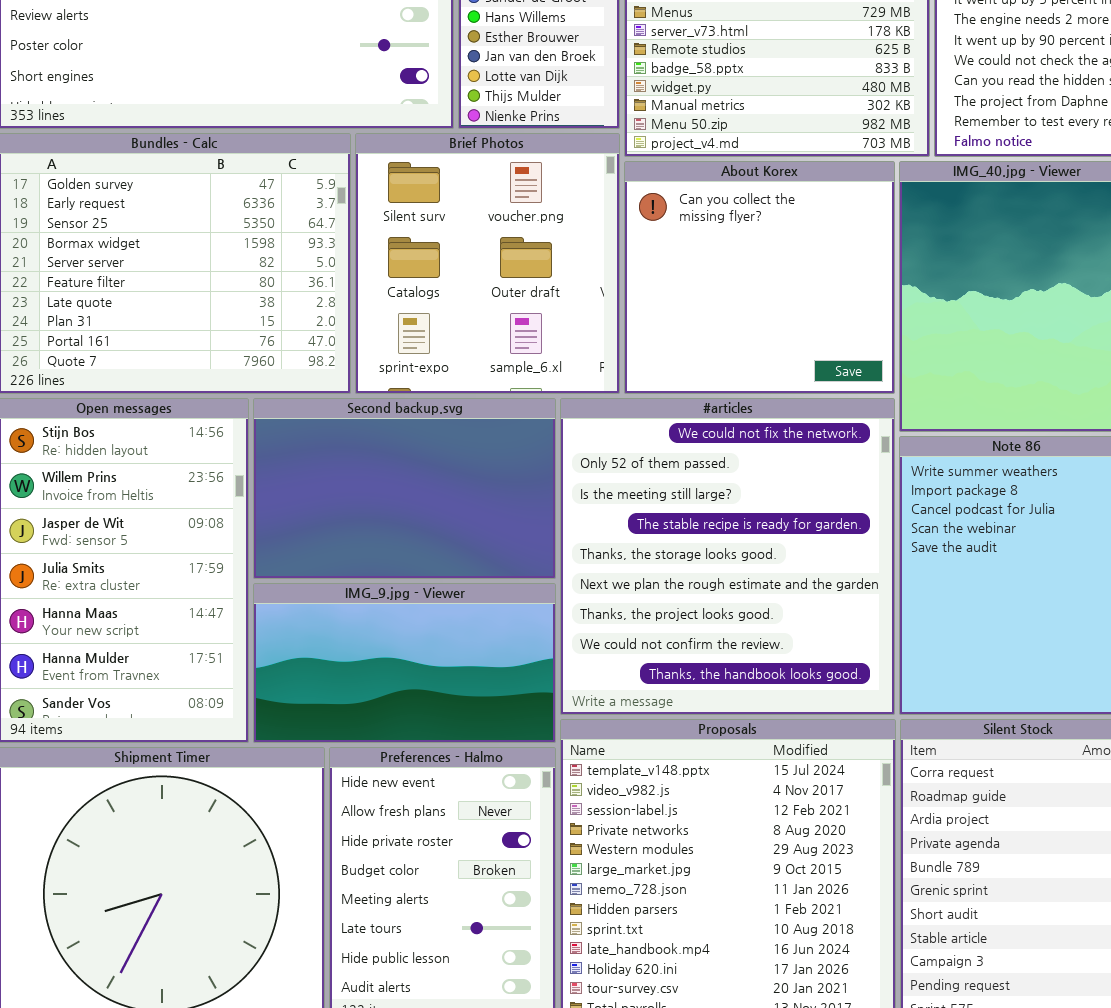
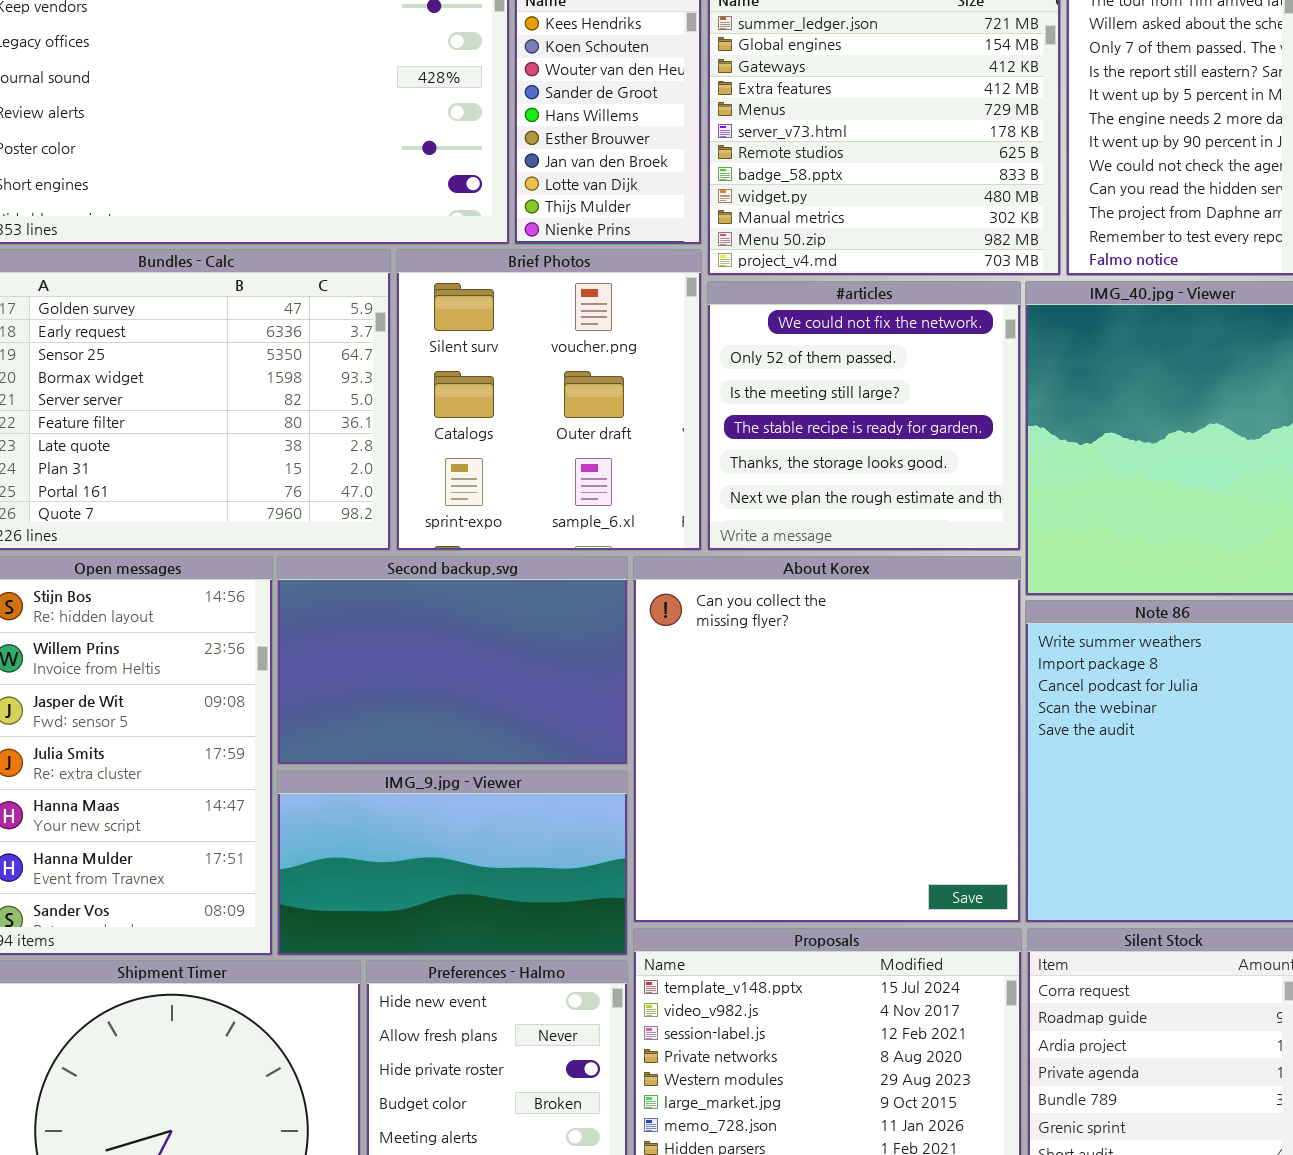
About Korex: [624,161,895,394] -> [633,556,1021,923], moved, resized
#articles: [560,398,895,715] -> [707,281,1021,551], moved, resized

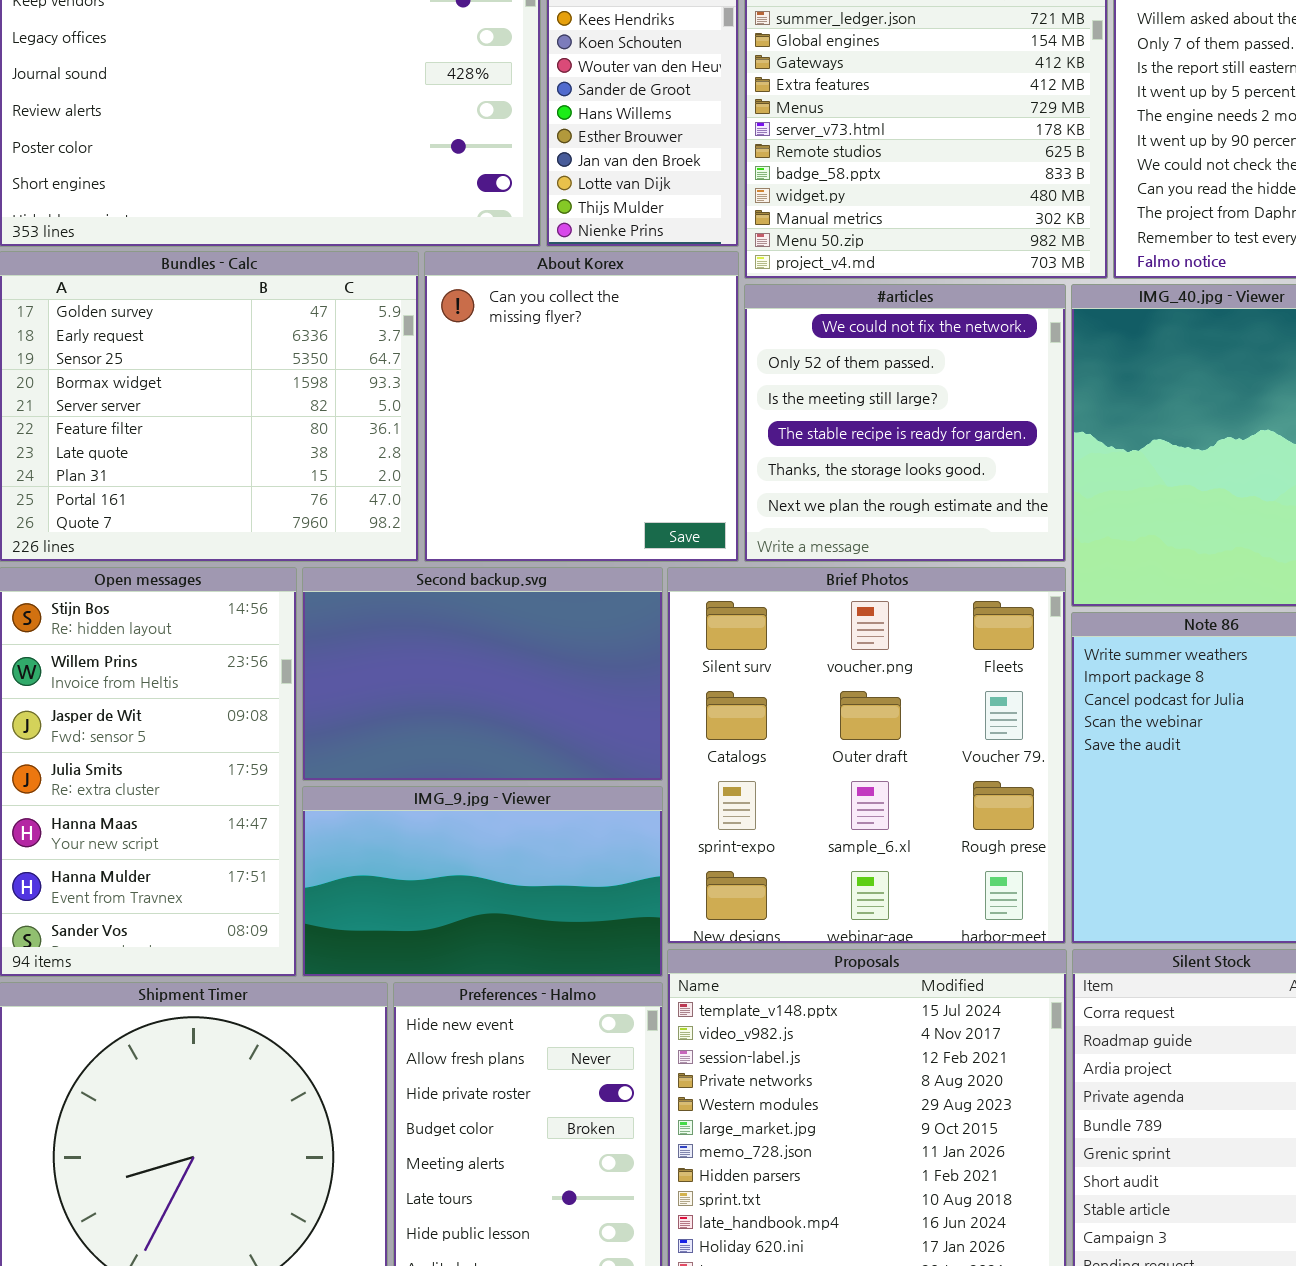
Brief Photos: [396,249,702,551] -> [667,567,1066,944], moved, resized
About Korex: [633,556,1021,923] -> [424,251,739,562], moved, resized

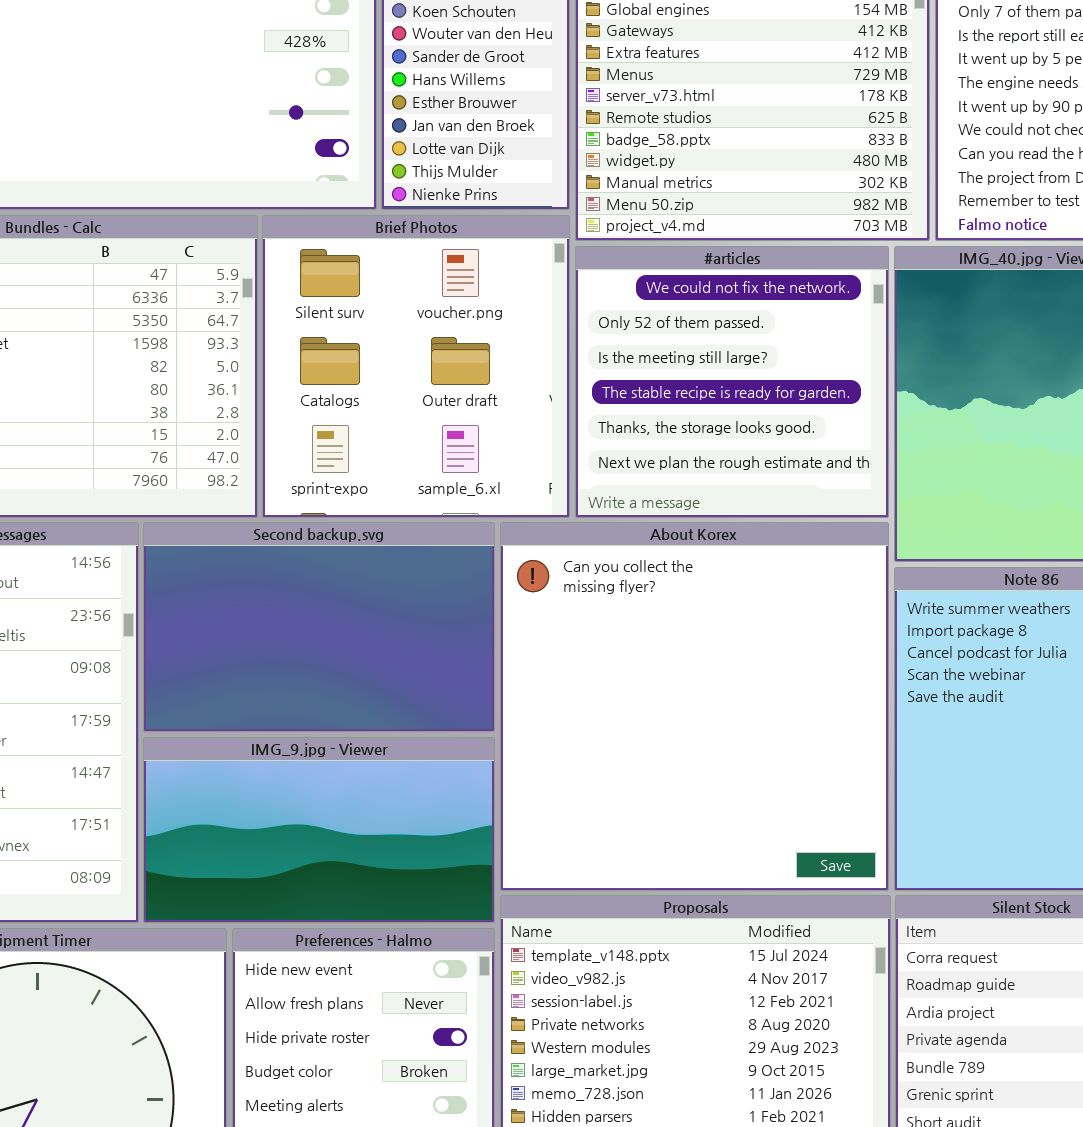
About Korex: [424,251,739,562] -> [500,522,889,891], moved, resized
Brief Photos: [667,567,1066,944] -> [262,215,570,518], moved, resized

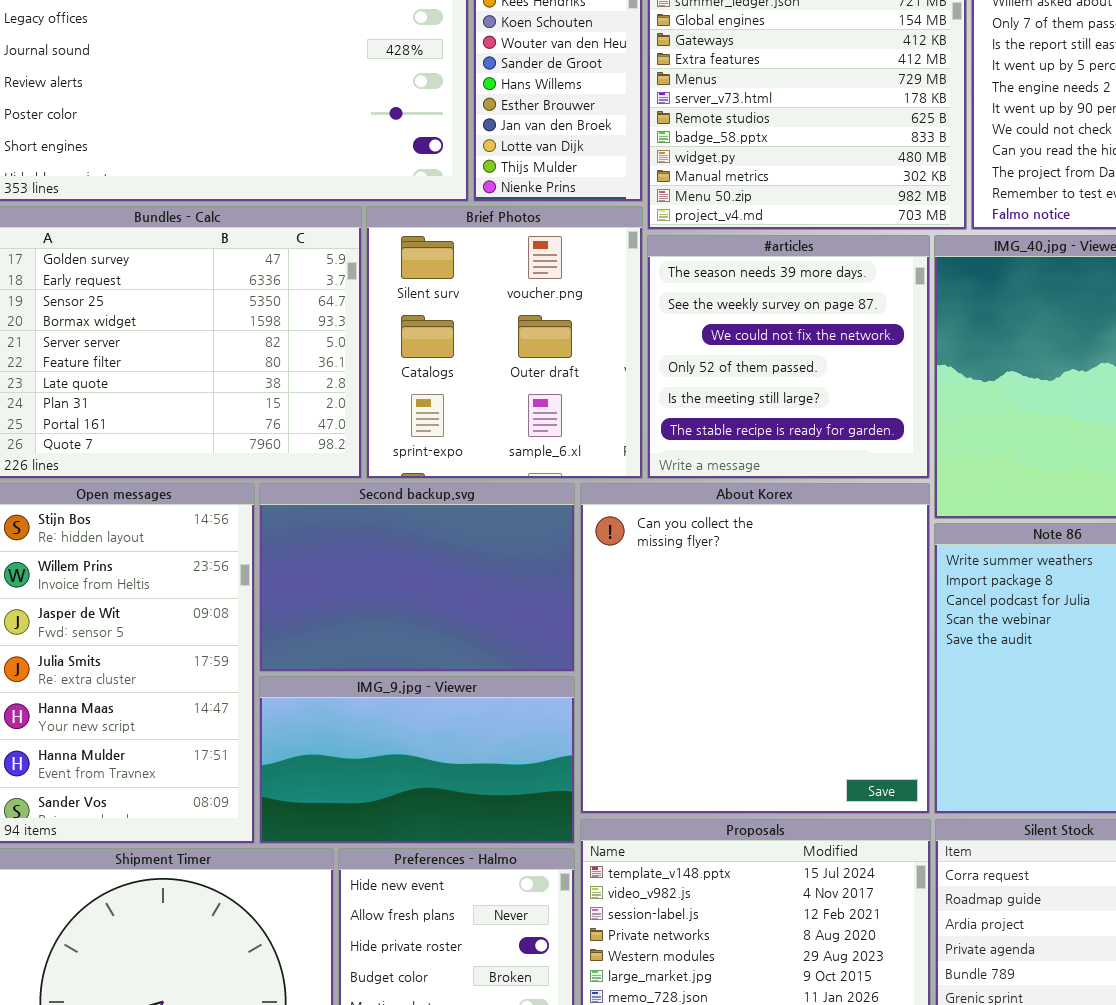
#articles: [575,246,889,518] -> [647,235,930,479], scrolled up 2 rows

